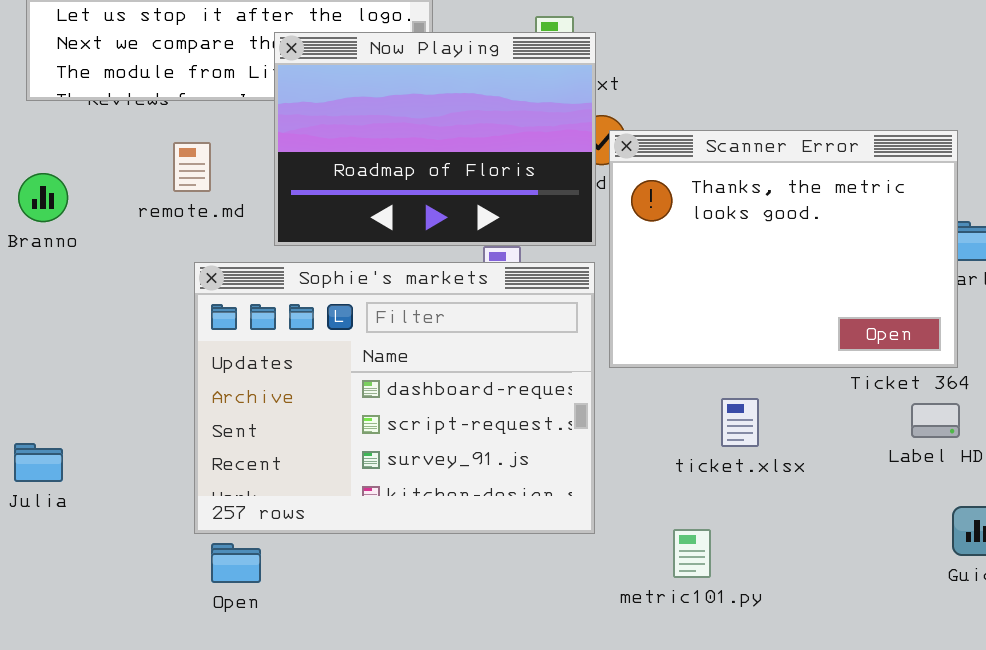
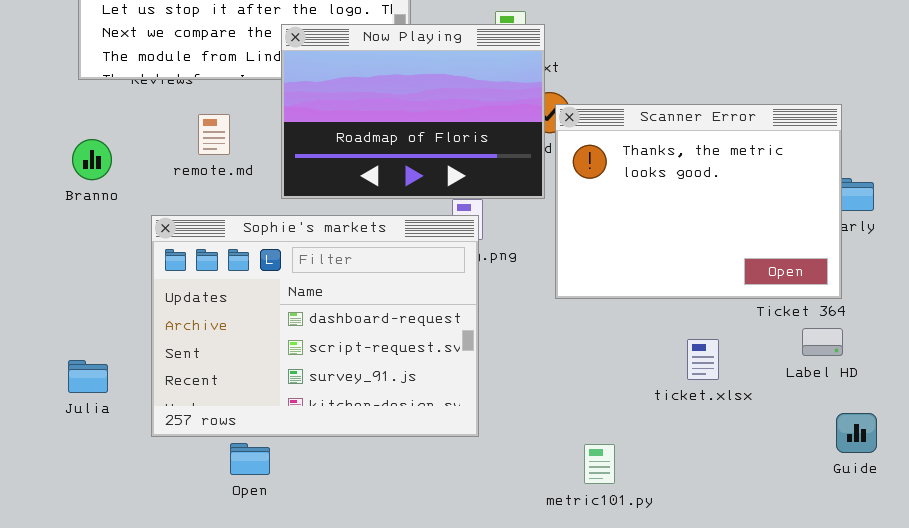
Sophie's markets: [194,262,595,534] -> [151,215,479,437], moved
ticket.xlsx: [721,398,759,447] -> [687,339,719,380], moved
metric101.py: [673,529,711,578] -> [584,444,615,484], moved

